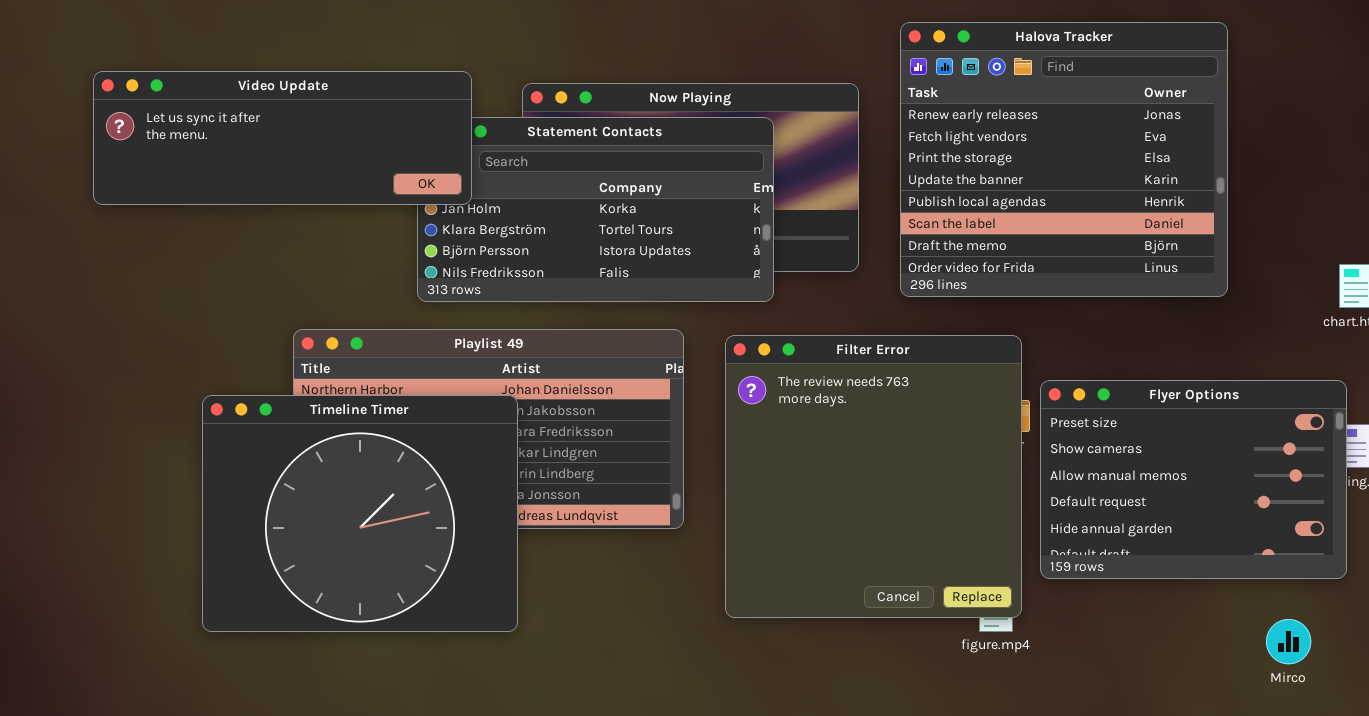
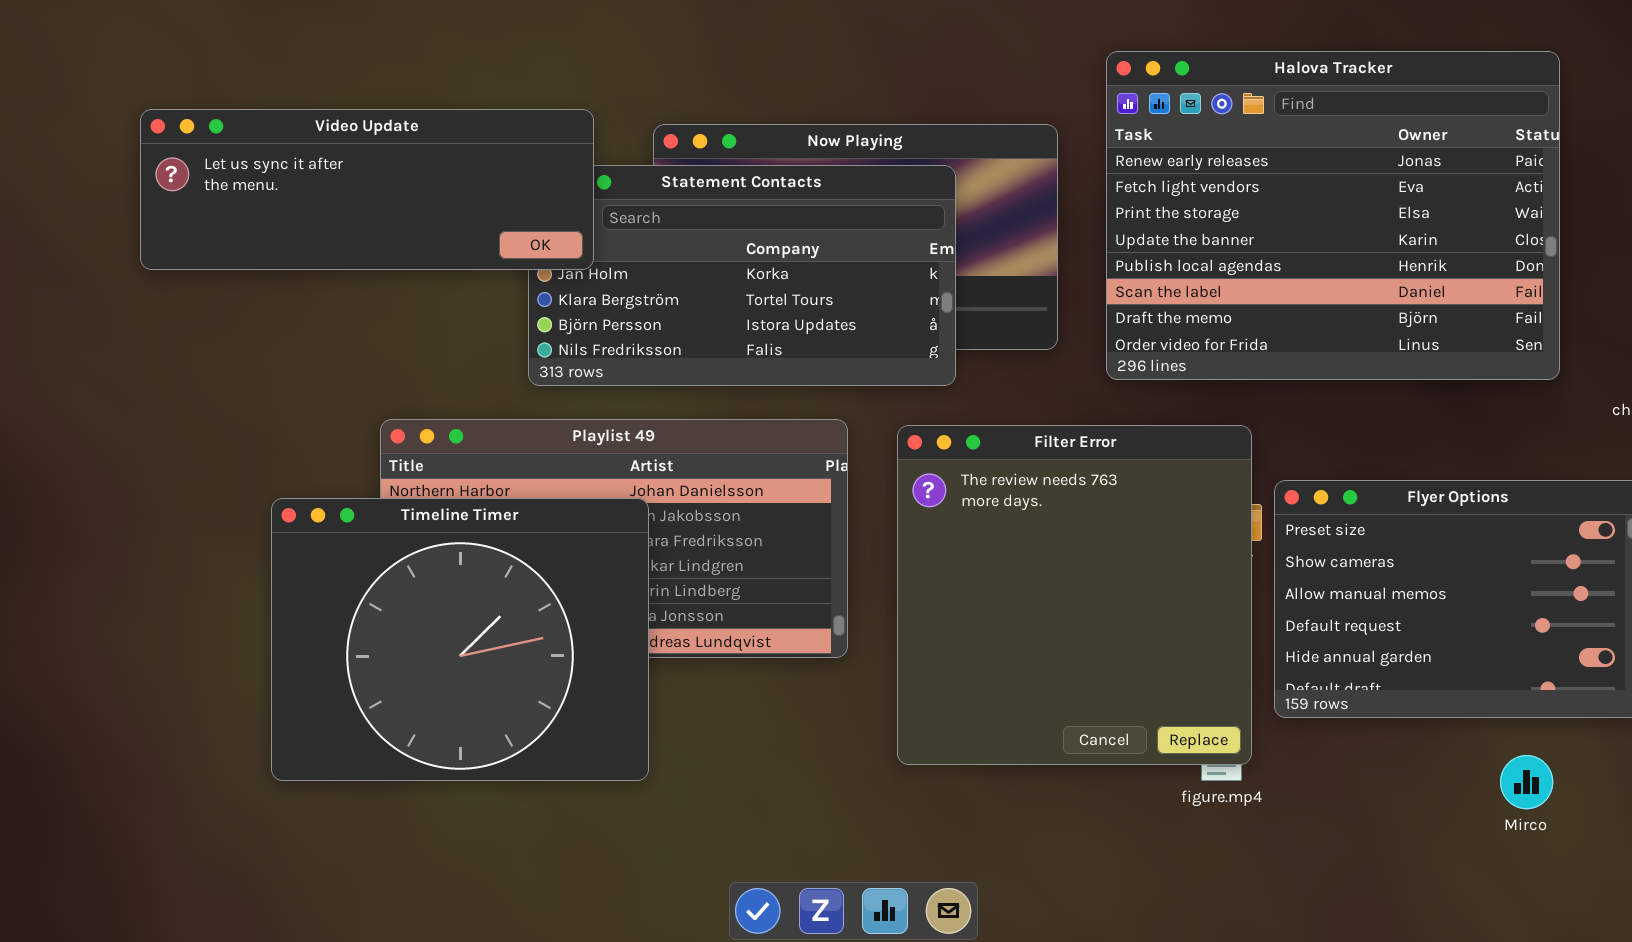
Halova Tracker: [900,22,1228,297] -> [1106,51,1560,380], resized
Mirco: [1266,619,1311,664] -> [1500,755,1553,809], moved

